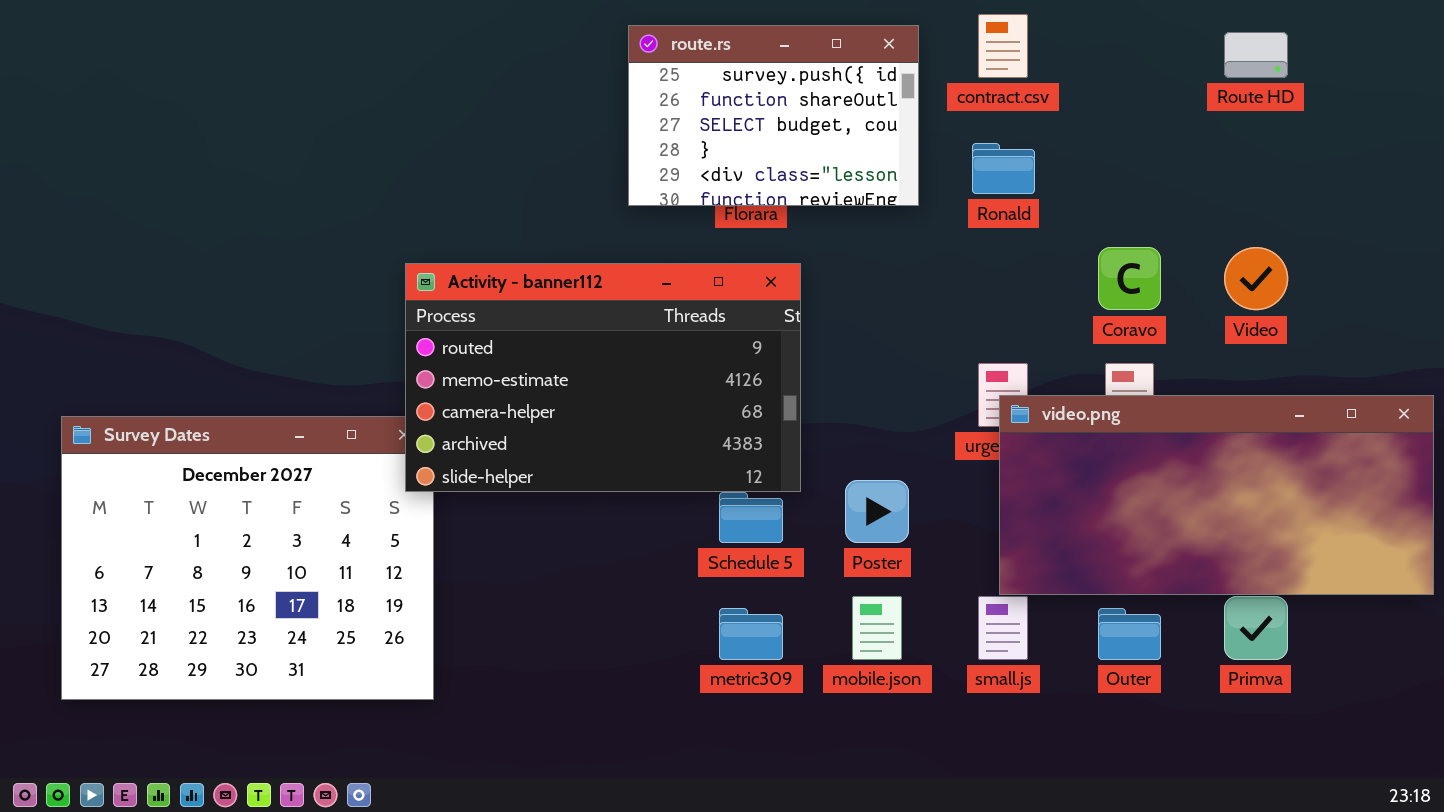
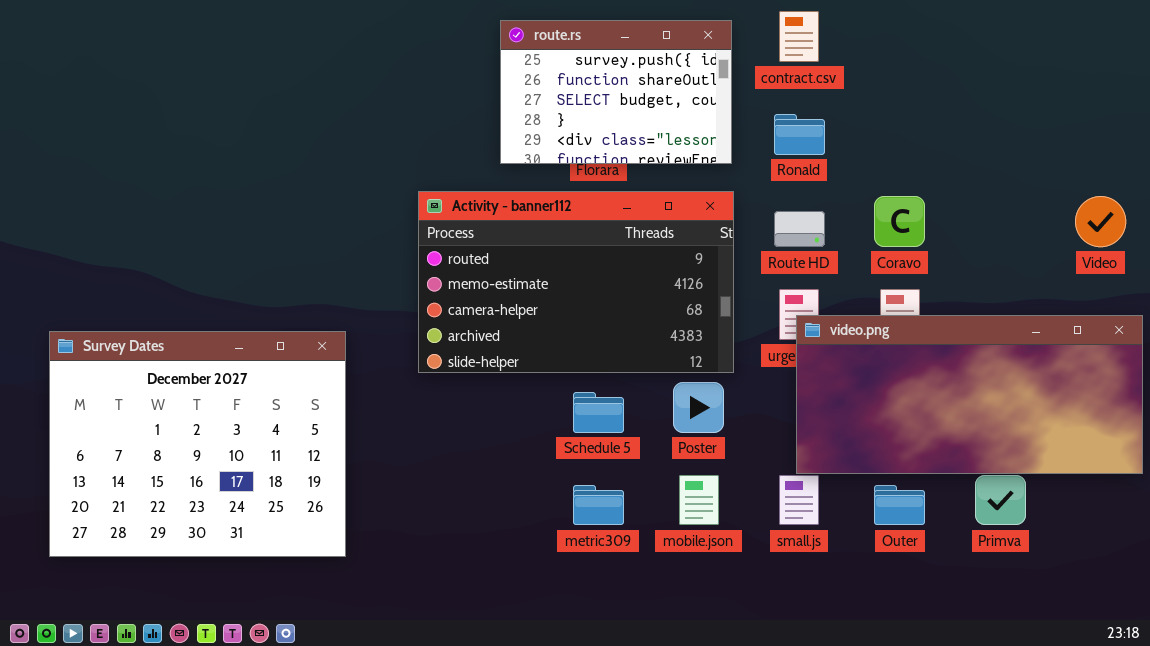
Route HD: [1224,32,1288,78] -> [774,211,825,247], moved
Video: [1224,247,1288,310] -> [1075,196,1126,247], moved
Activity - banner112: [405,263,801,492] -> [418,191,734,373], moved

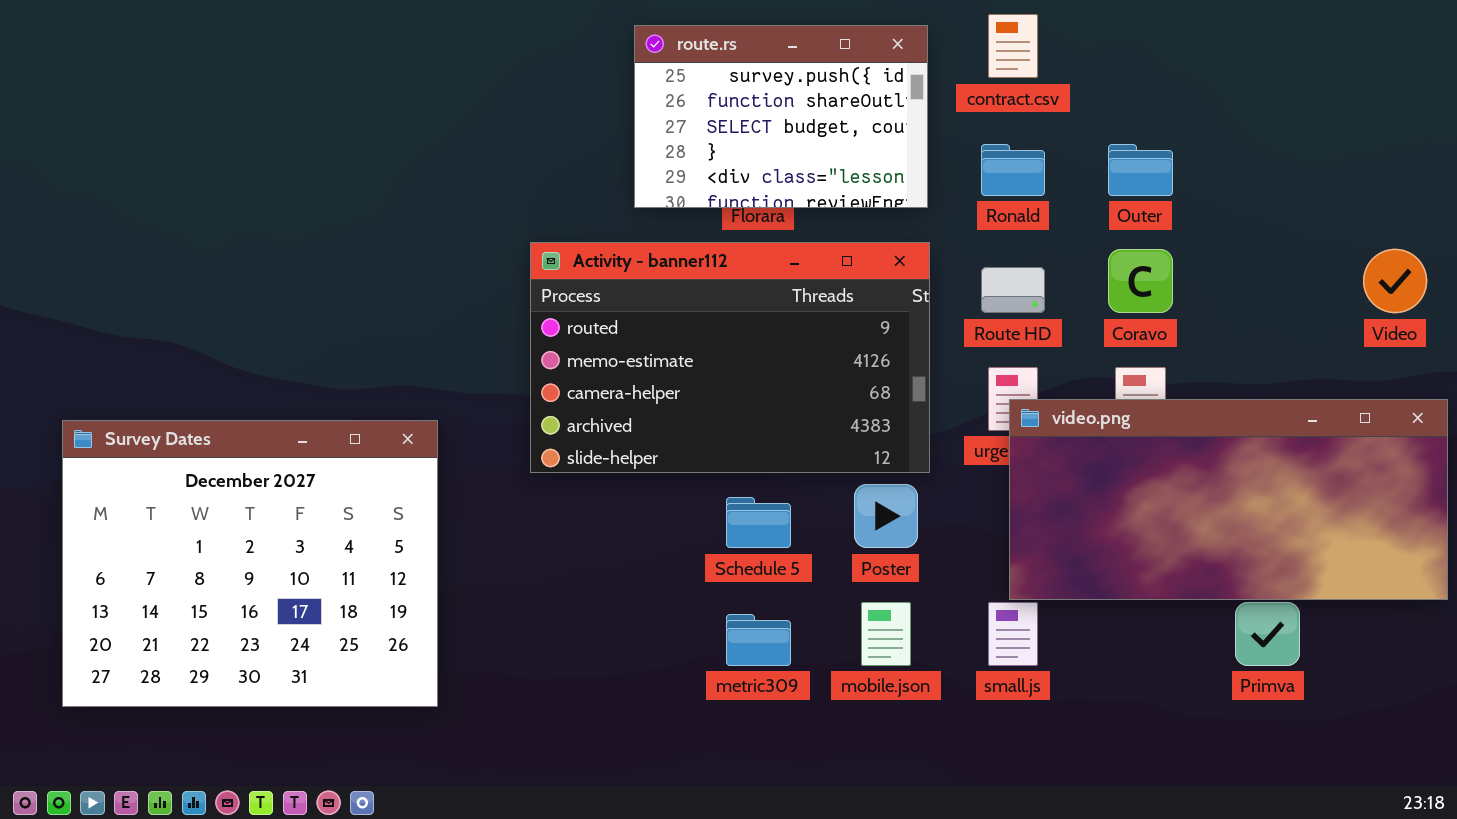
Outer: [874,485,925,525] -> [1108,144,1173,196], moved

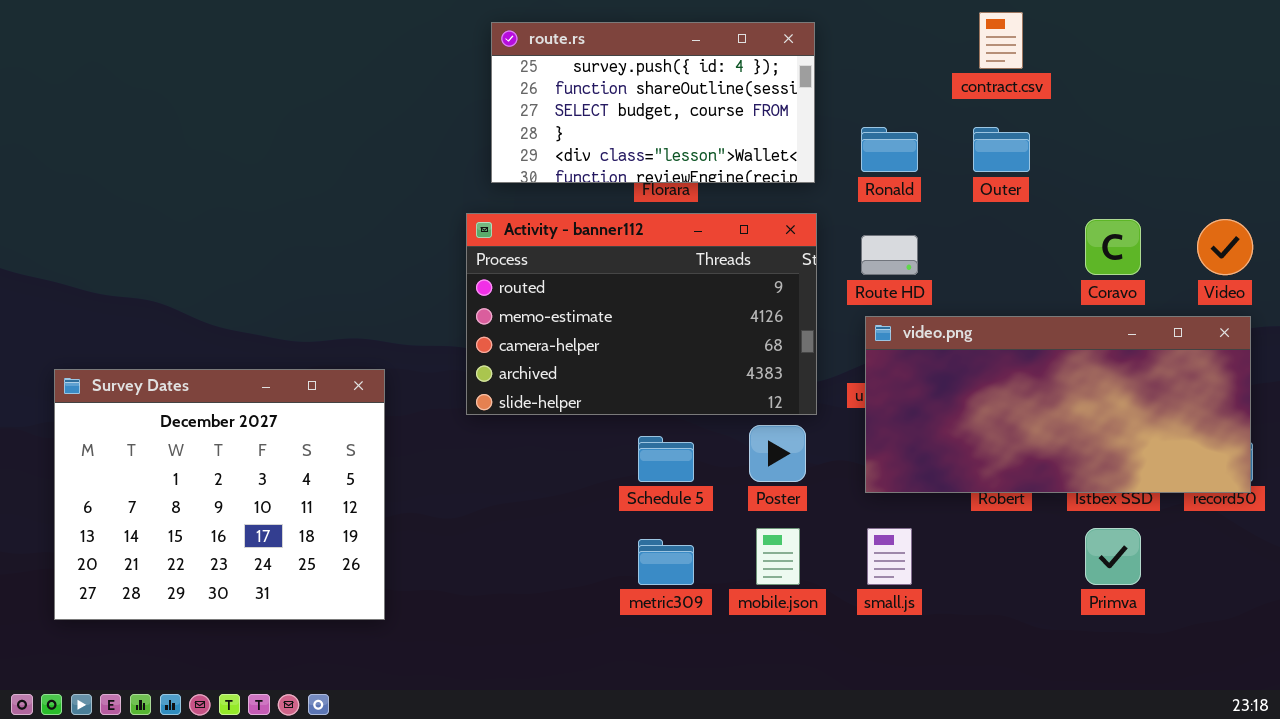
contract.csv: [988,14,1038,78] -> [979,12,1023,69], moved
route.rs: [634,25,928,208] -> [491,22,815,183], resized
Coravo: [1108,249,1173,313] -> [1085,219,1141,275], moved
video.png: [1009,399,1448,600] -> [865,316,1251,493], moved

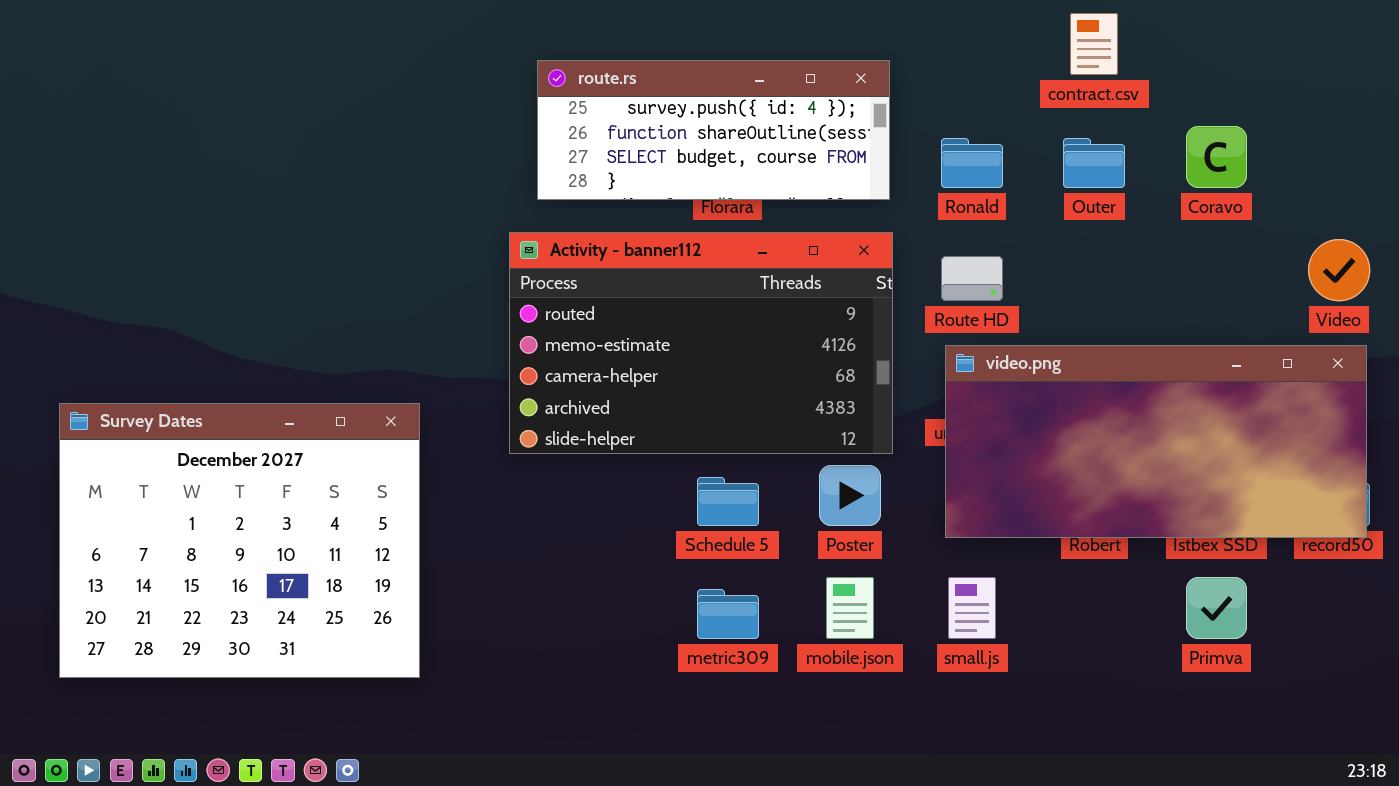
route.rs: [491,22,815,183] -> [537,60,890,200], resized
Coravo: [1085,219,1141,275] -> [1186,126,1247,188], moved

